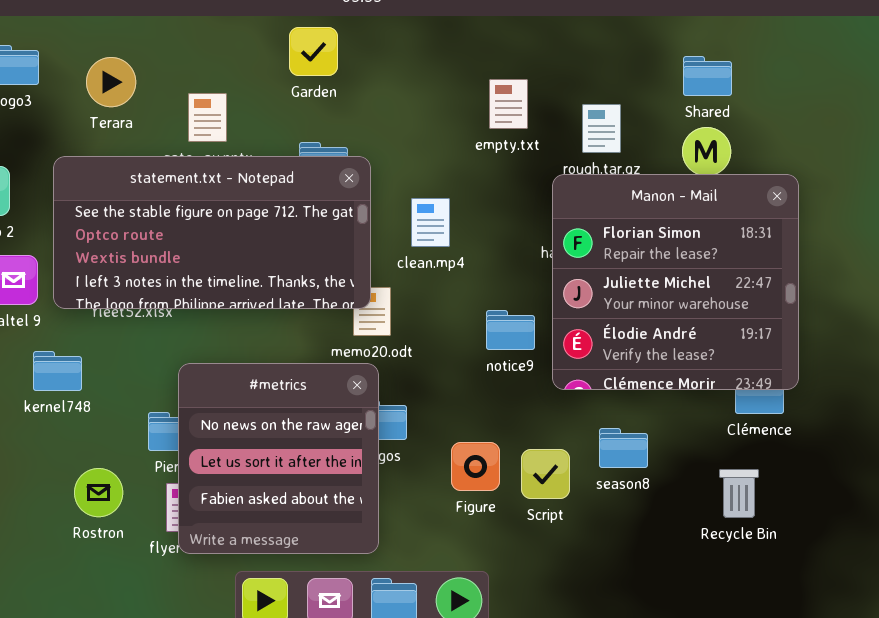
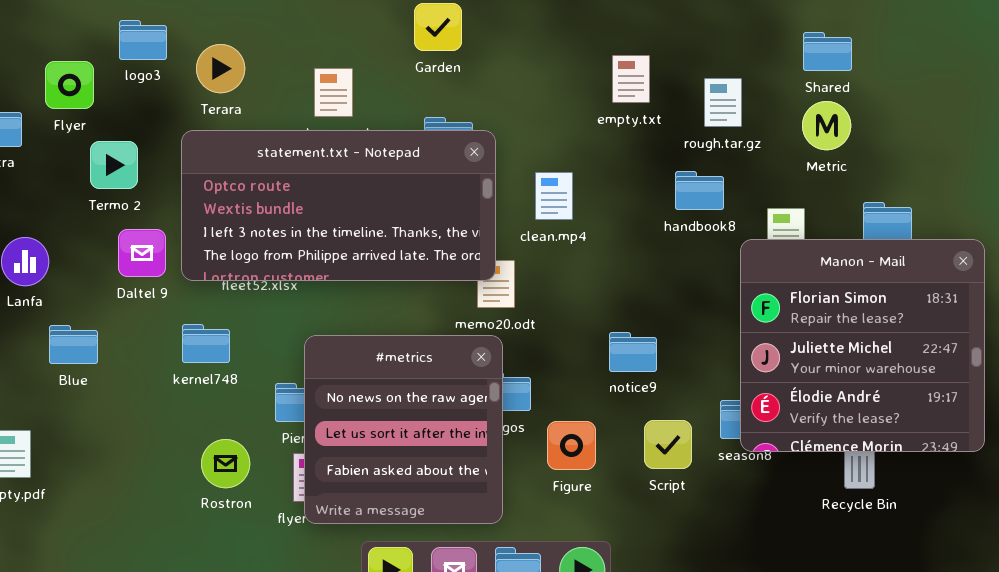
Terara: [86,57,136,107] -> [196,44,245,93], moved
statement.txt - Notepad: [53,156,371,309] -> [181,130,496,281], scrolled down 1 row
Manon - Mail: [552,174,799,390] -> [740,239,985,452], moved
notice9: [486,310,535,350] -> [609,332,657,372], moved
kernel748: [33,351,82,391] -> [182,324,230,363], moved
Figure: [451,442,500,491] -> [547,421,596,470], moved

